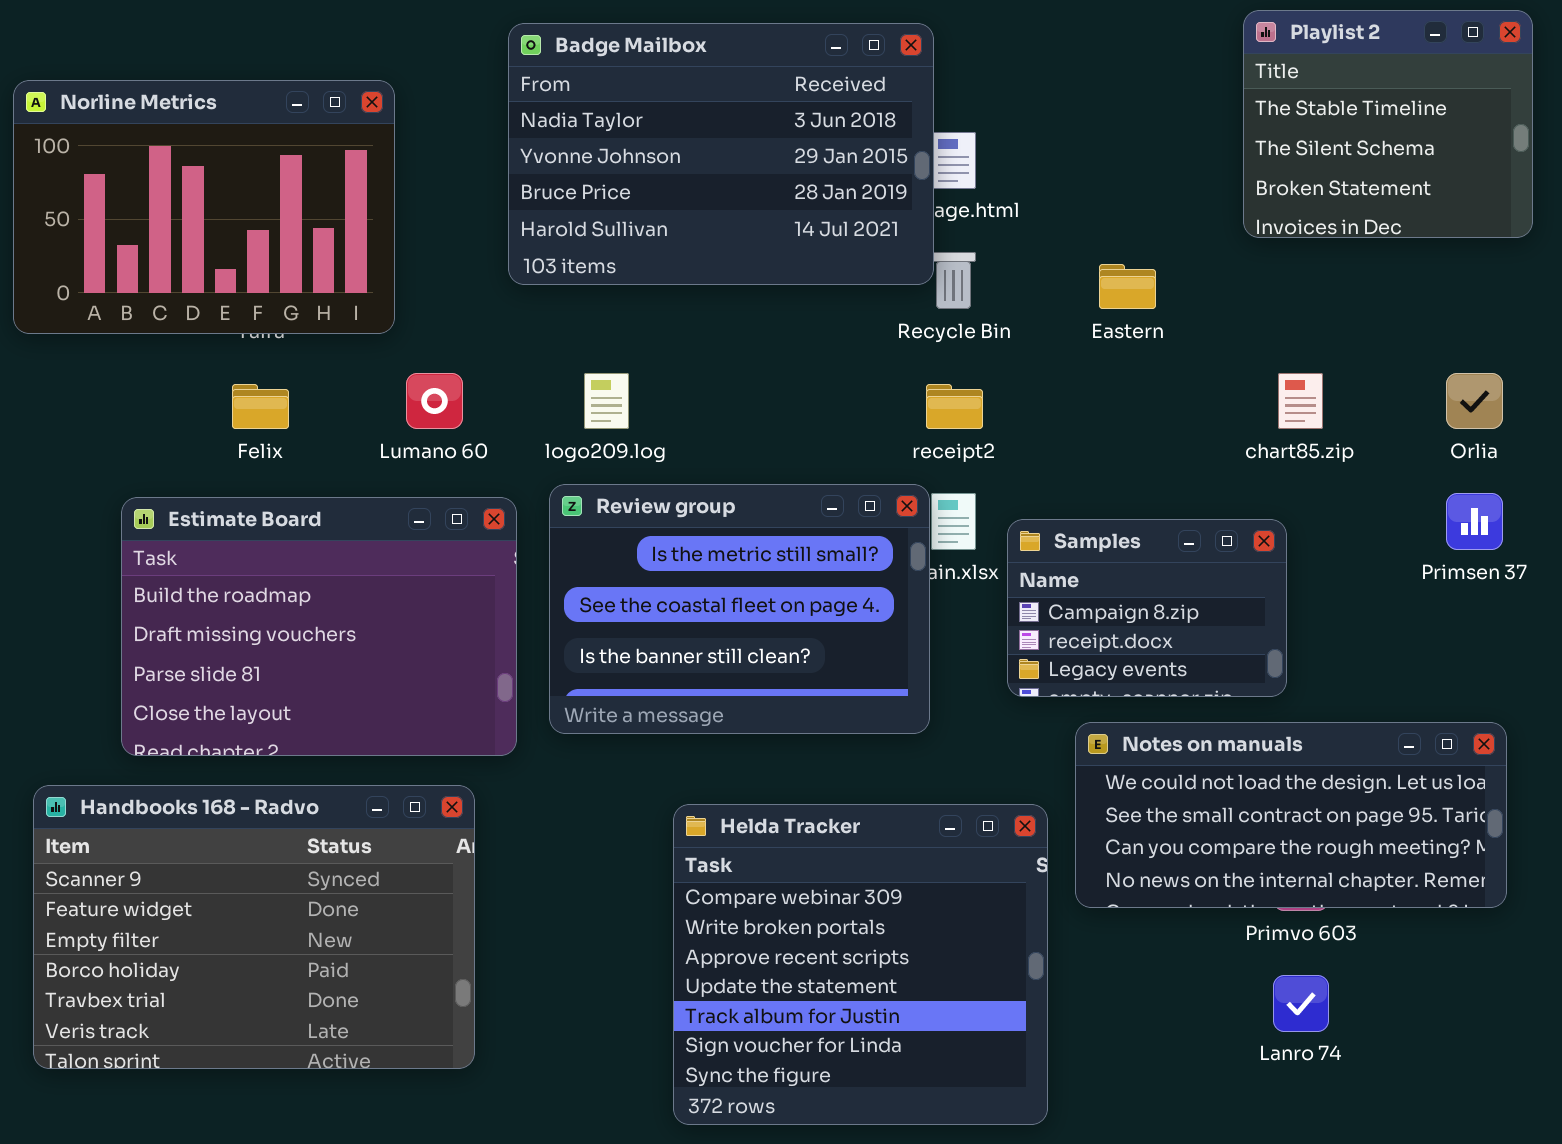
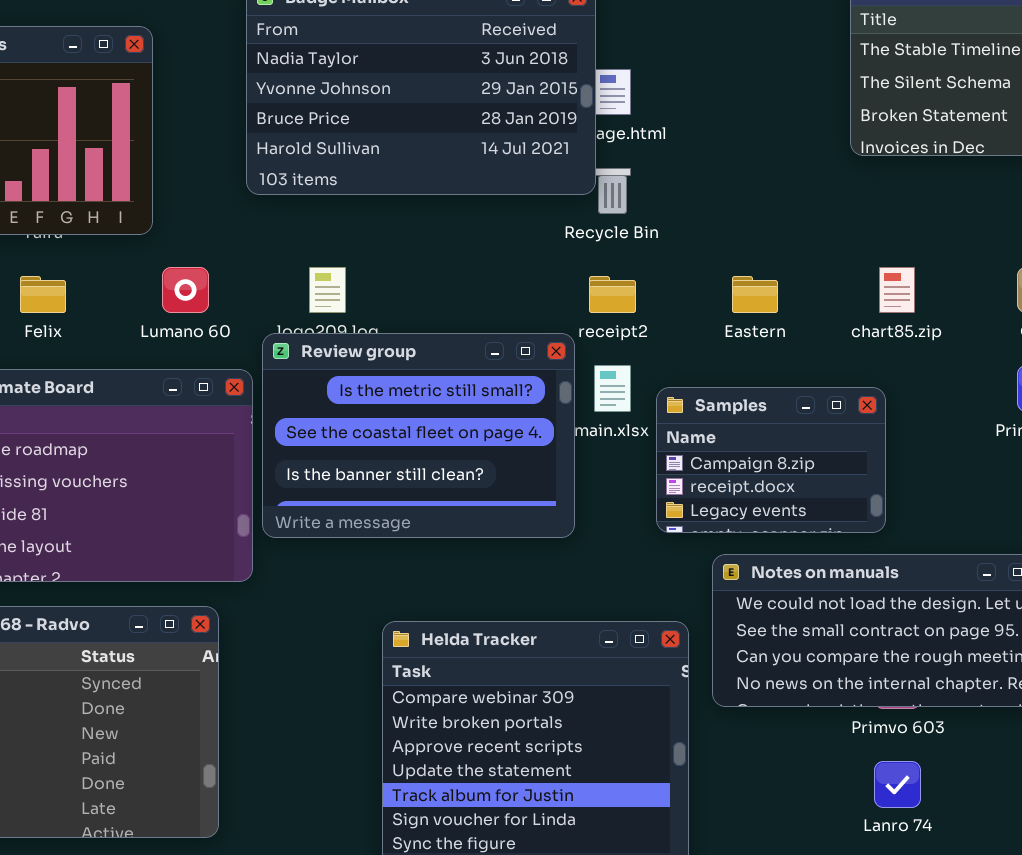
Eastern: [1099,264,1156,309] -> [732,276,778,313], moved
Review group: [549,484,930,734] -> [262,333,575,538], moved

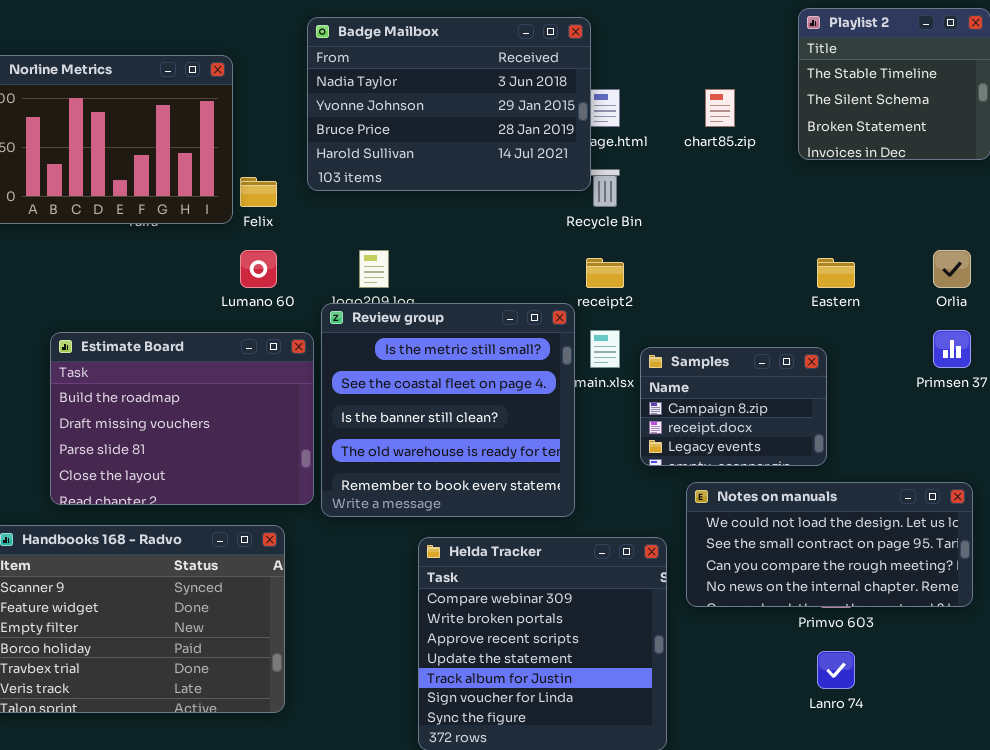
chart85.zip: [879,267,915,313] -> [705,89,735,127], moved
Felix: [20,276,66,313] -> [240,177,277,207], moved
Eastern: [732,276,778,313] -> [817,258,855,288], moved
Review group: [262,333,575,538] -> [321,303,575,517], resized

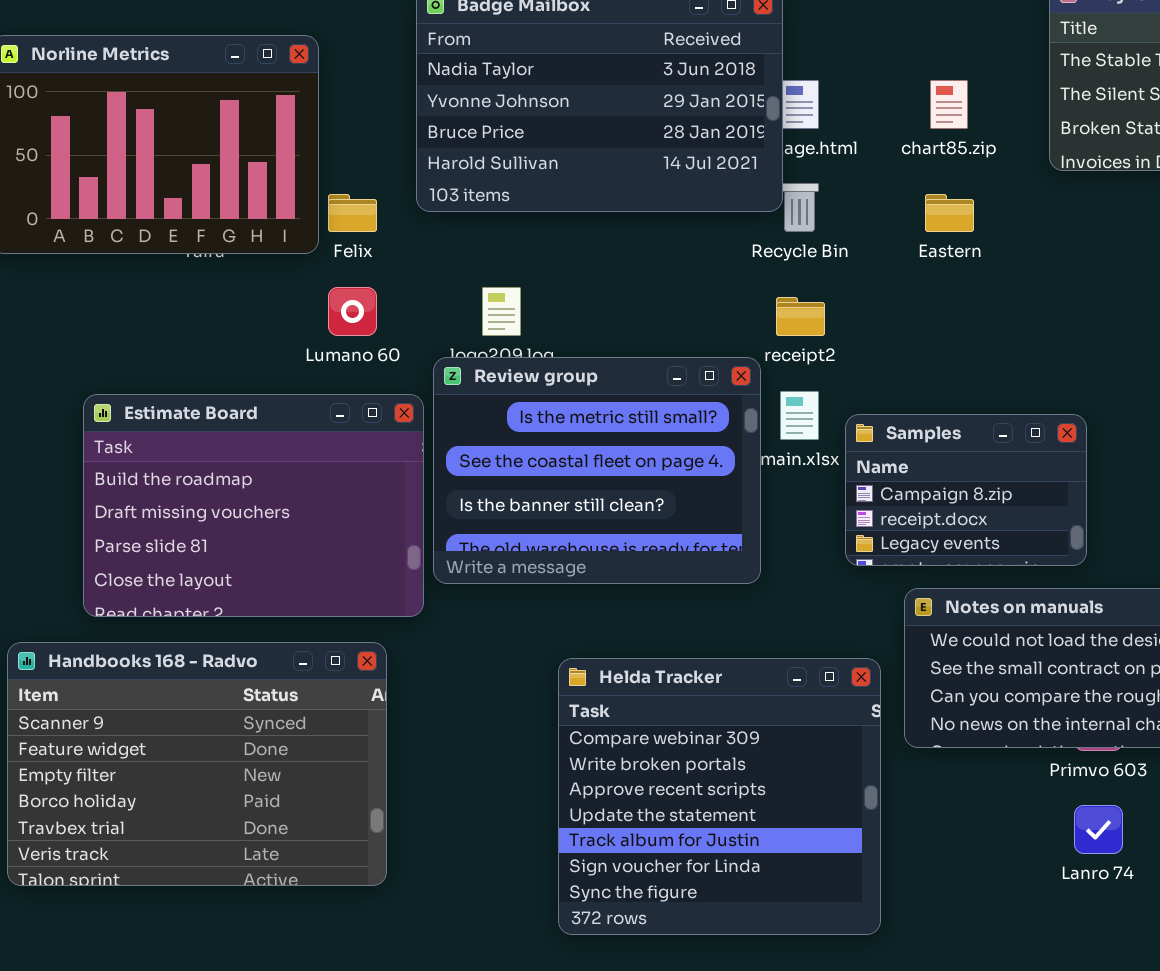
Eastern: [817,258,855,288] -> [925,194,974,232], moved
Review group: [321,303,575,517] -> [433,357,761,584], resized

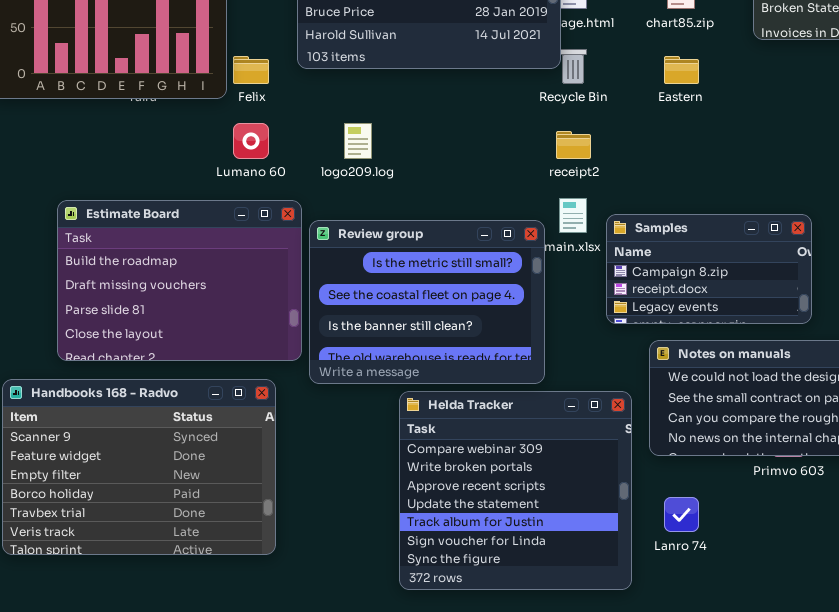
Review group: [433,357,761,584] -> [309,220,545,384], moved
Samples: [845,414,1087,566] -> [606,214,812,324], resized
Lanro 74: [1074,805,1123,854] -> [664,497,699,532], moved

